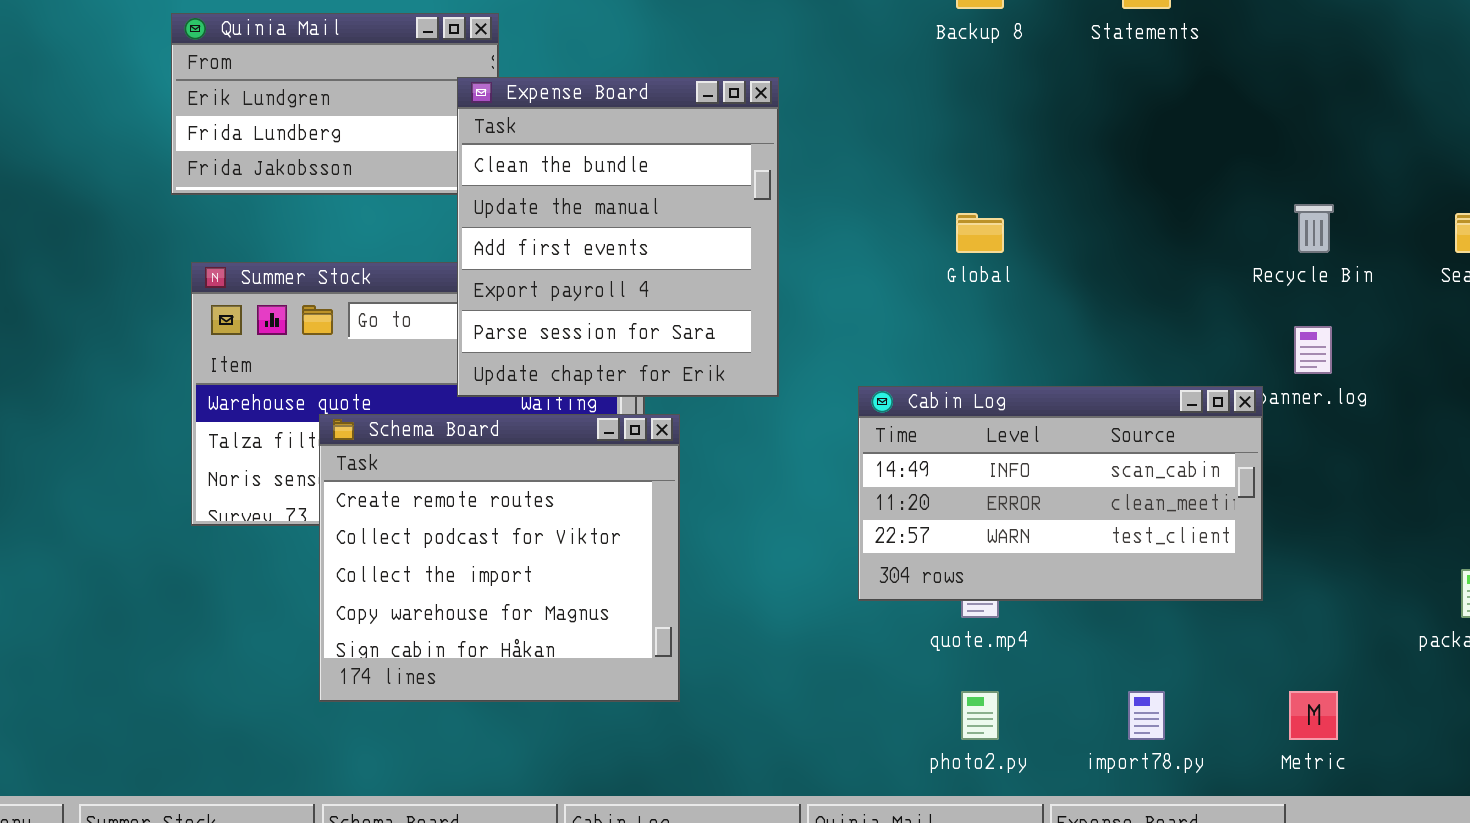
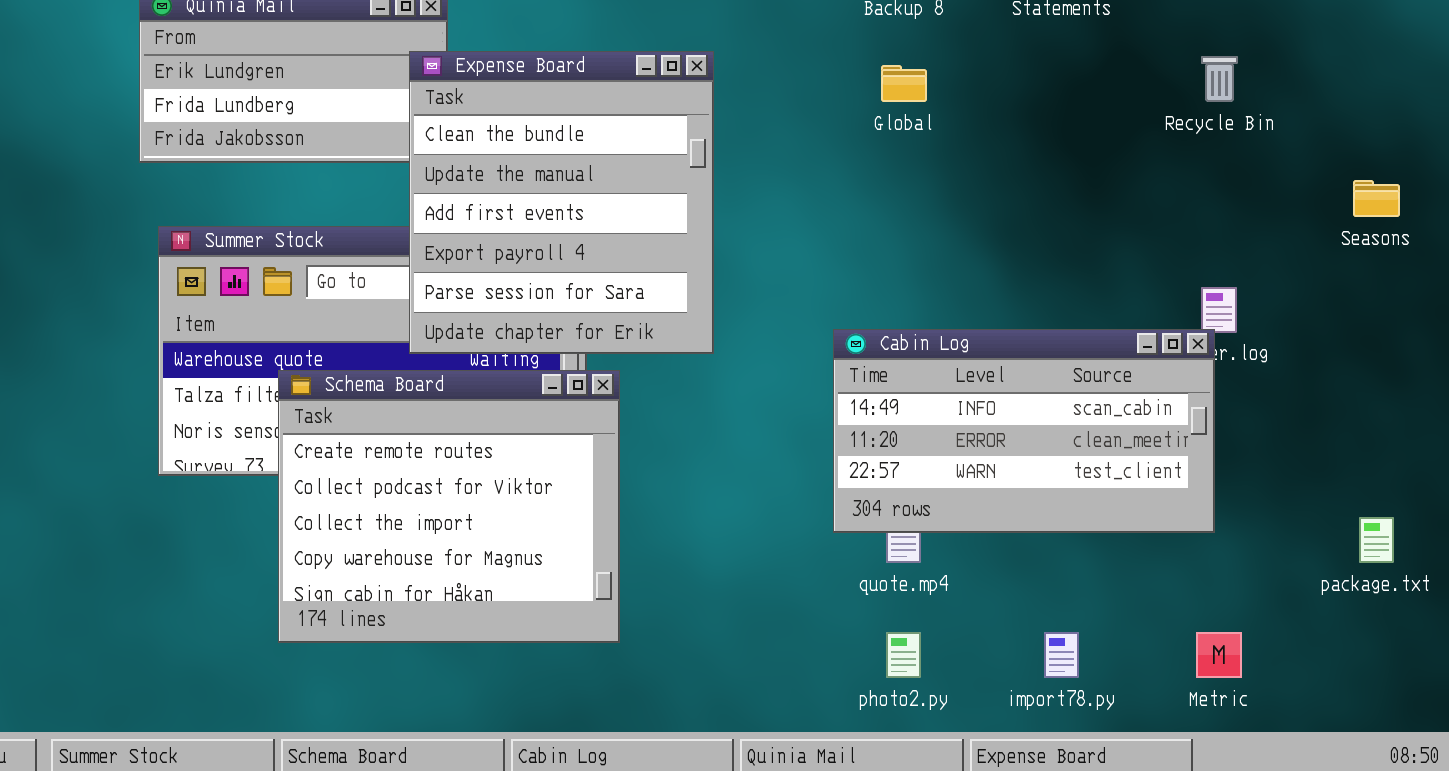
Recycle Bin: [1294,204,1334,253] -> [1201,56,1238,102], moved
Global: [956,213,1004,253] -> [881,65,927,102], moved
Cabin Log: [858,386,1263,601] -> [833,329,1215,533], moved

